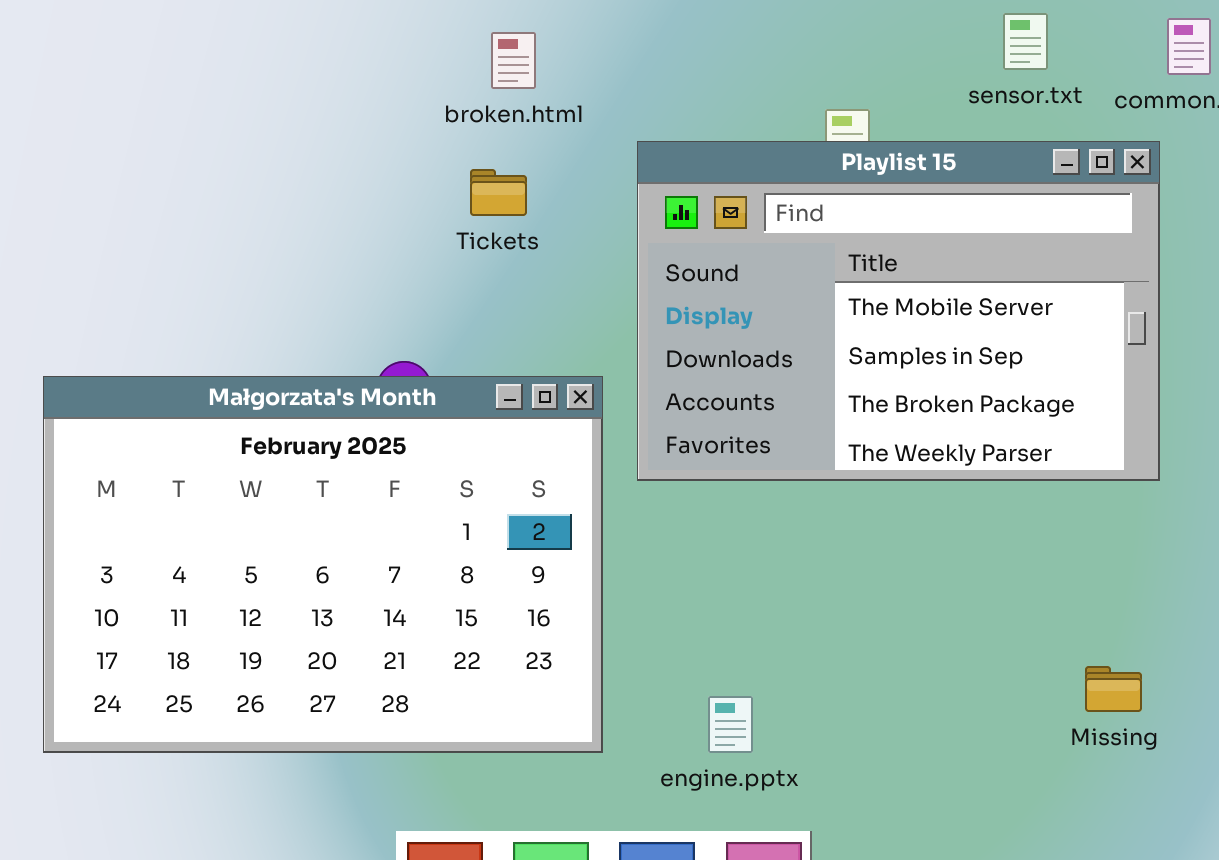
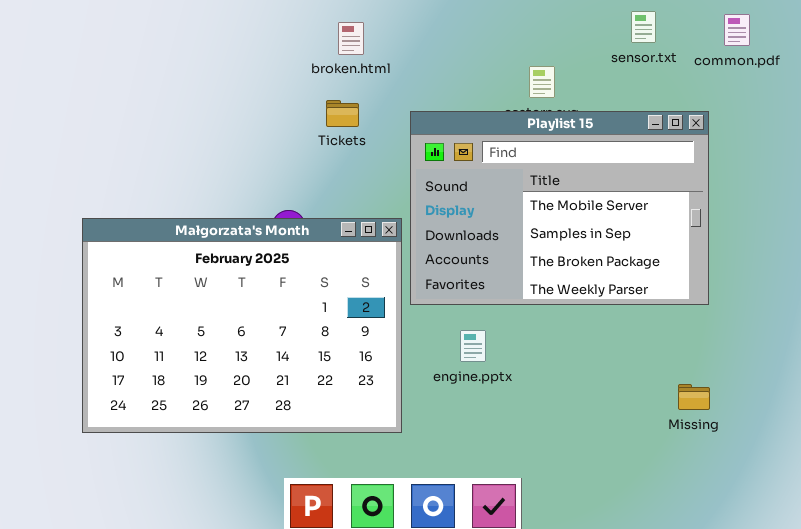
Playlist 15: [637,141,1160,481] -> [410,111,709,305], moved
engine.pptx: [708,696,753,753] -> [460,330,486,362], moved

